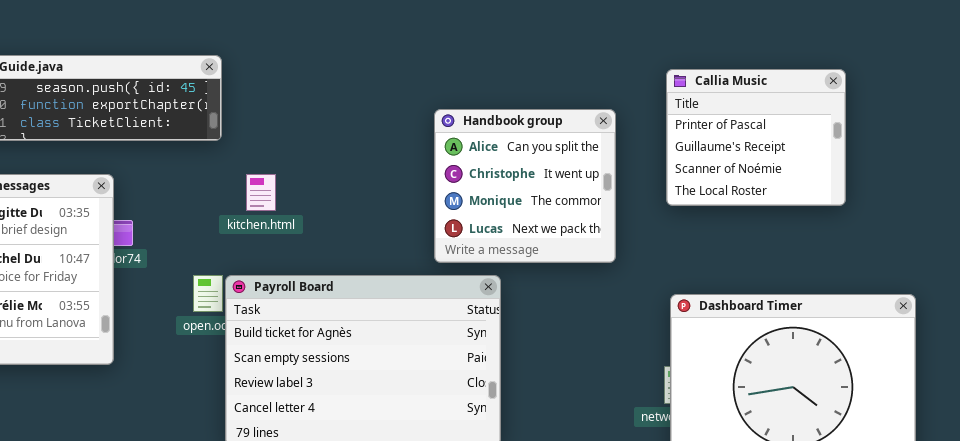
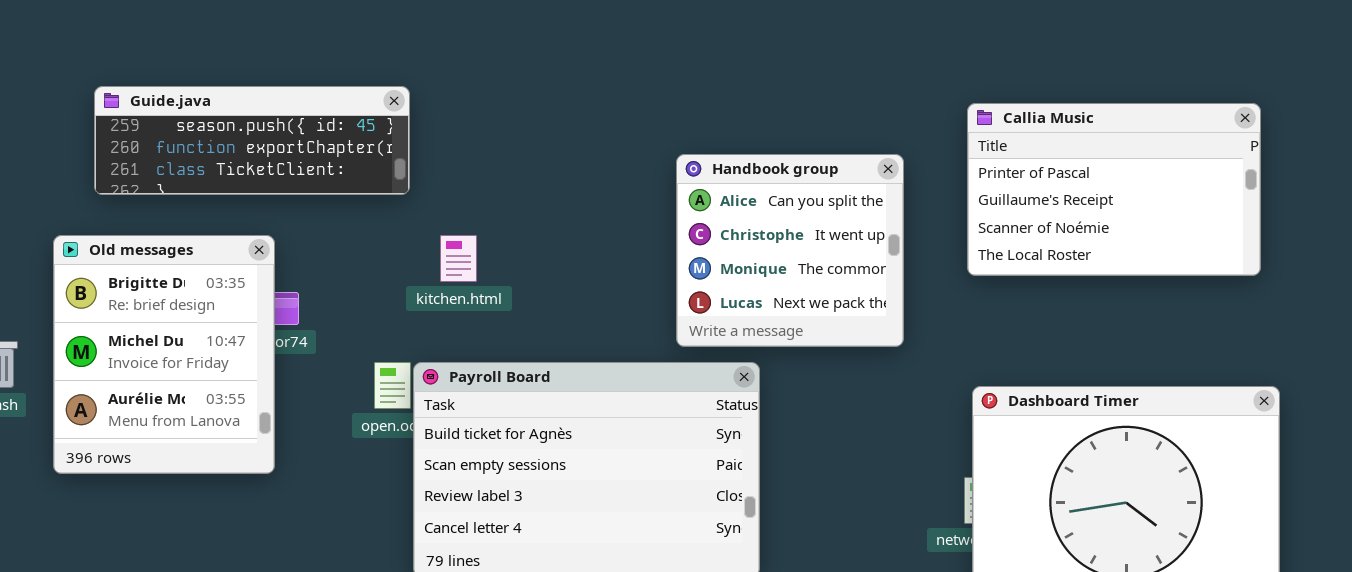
Callia Music: [666,69,846,206] -> [967,103,1261,276], resized

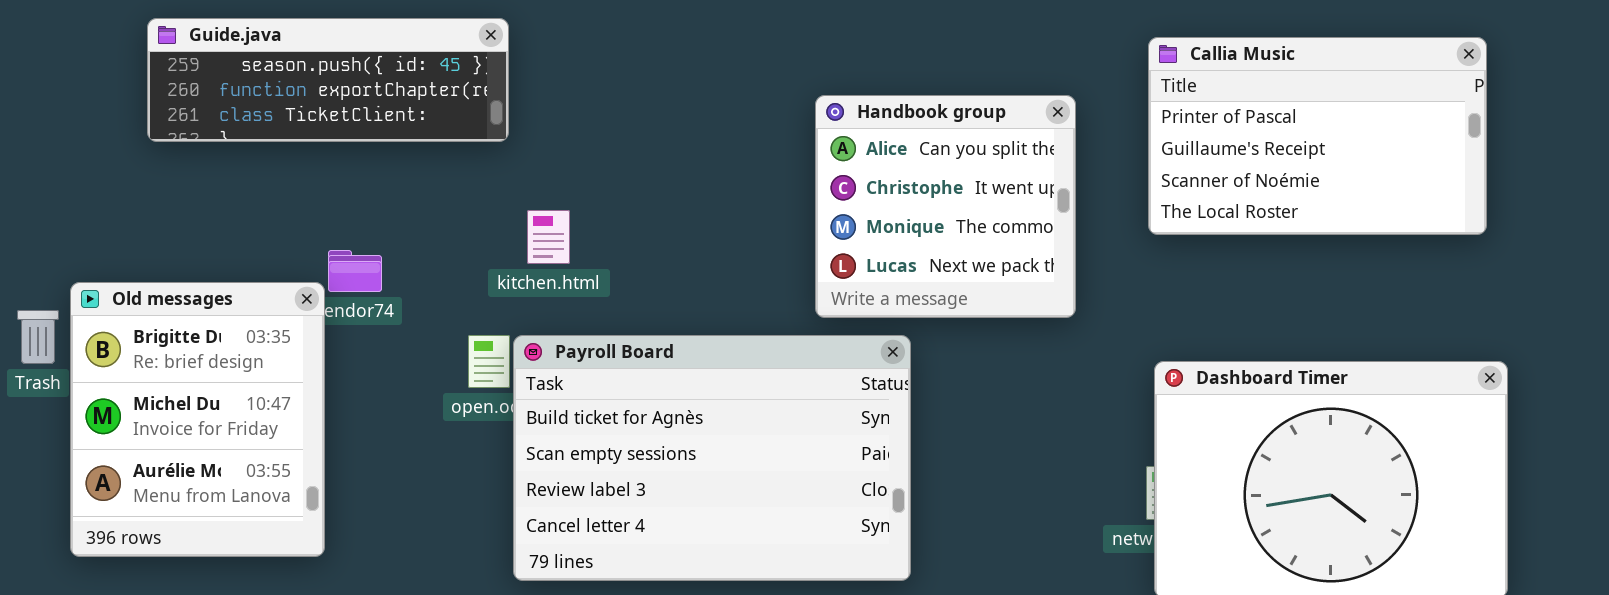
Old messages: [53,235,275,474] -> [70,282,325,557], moved
kitchen.html: [440,235,477,282] -> [527,210,570,264], moved

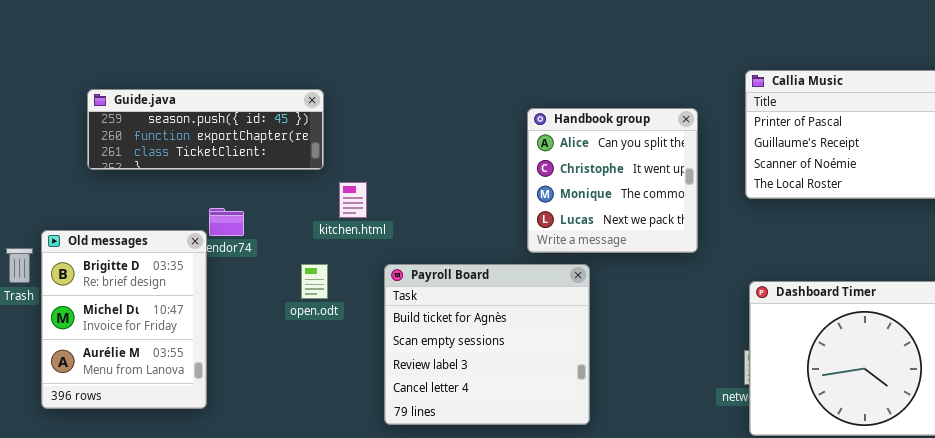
Guide.java: [147,18,509,142] -> [87,89,324,170], moved
Payroll Board: [513,335,911,581] -> [384,264,590,425], resized

